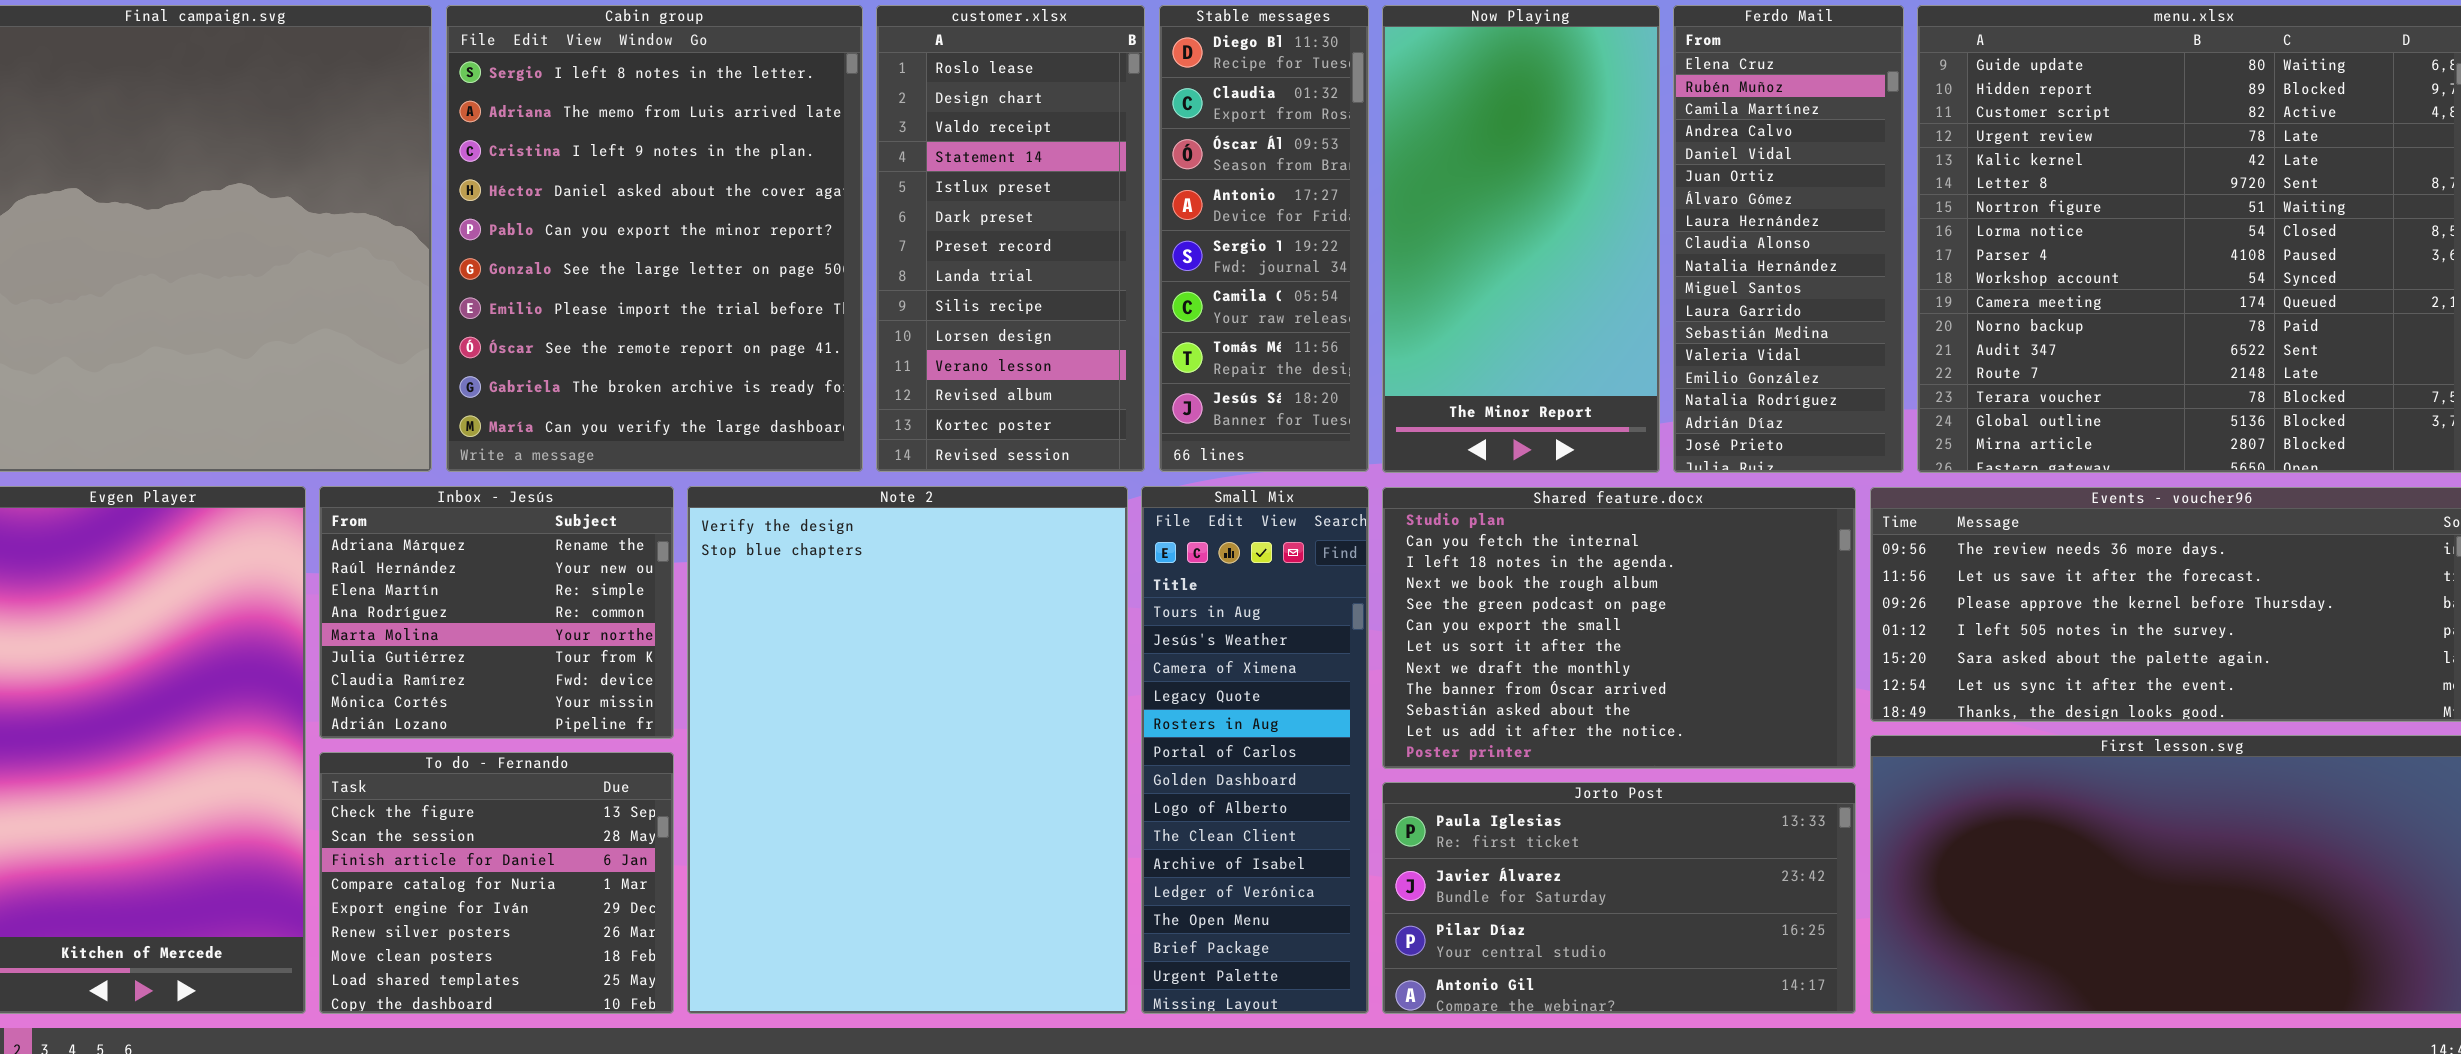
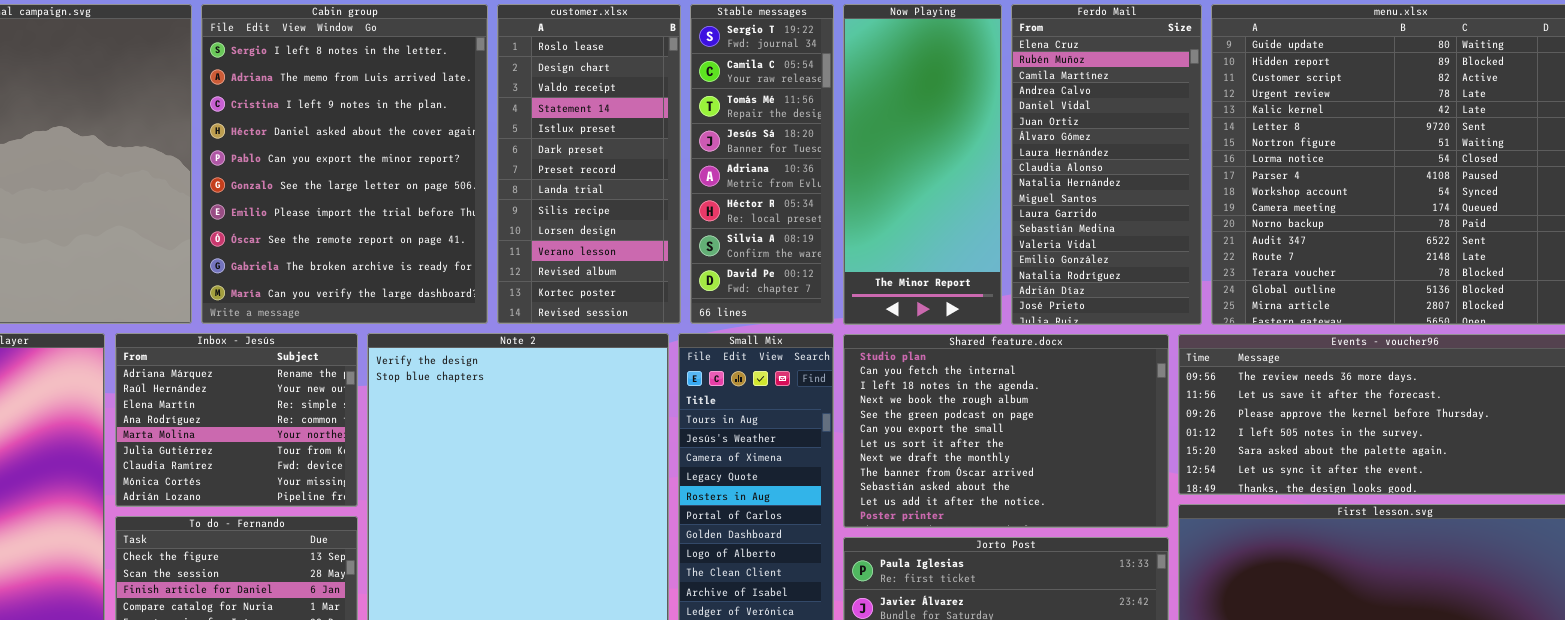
Stable messages: [1159,5,1369,472] -> [690,4,834,324], scrolled down 4 rows
Now Playing: [1382,5,1660,473] -> [843,4,1002,325], resized
Ferdo Mail: [1673,5,1904,473] -> [1011,4,1202,325], resized

